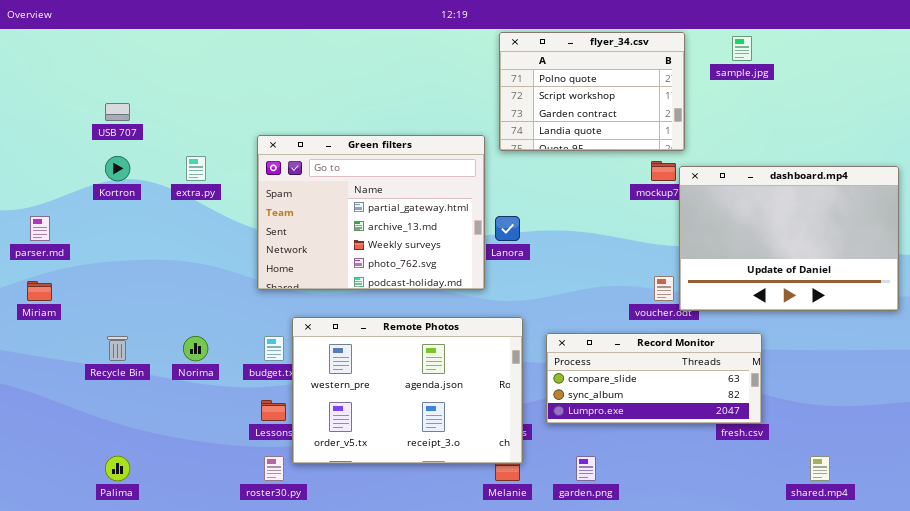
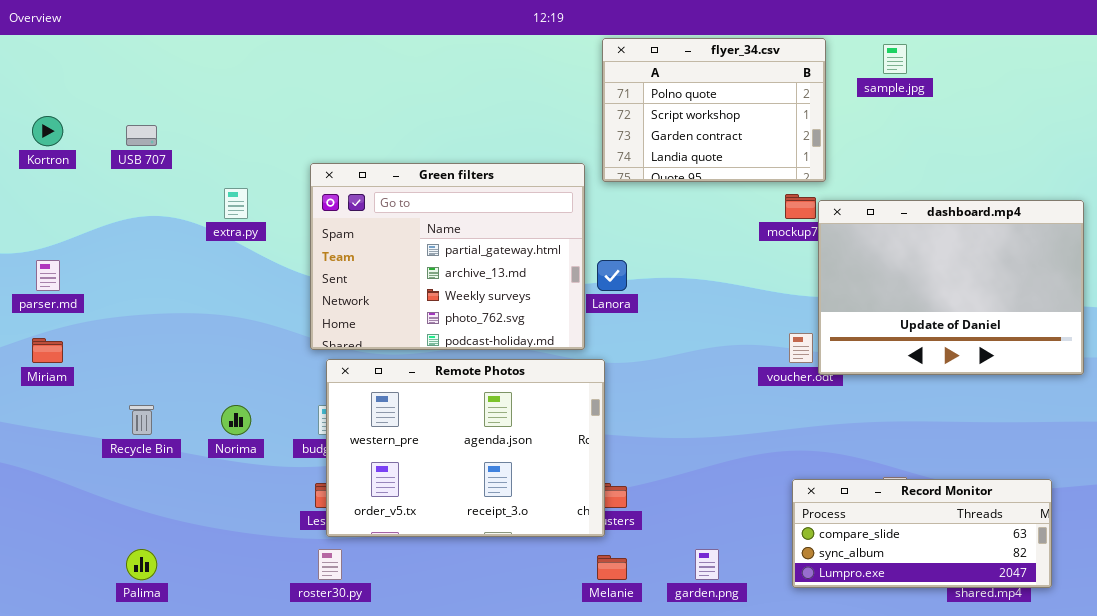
Kortron: [105,156,130,181] -> [32,116,63,146], moved
Remote Photos: [292,317,523,464] -> [326,359,605,537], moved
Record Monitor: [546,333,762,424] -> [792,479,1052,588], moved

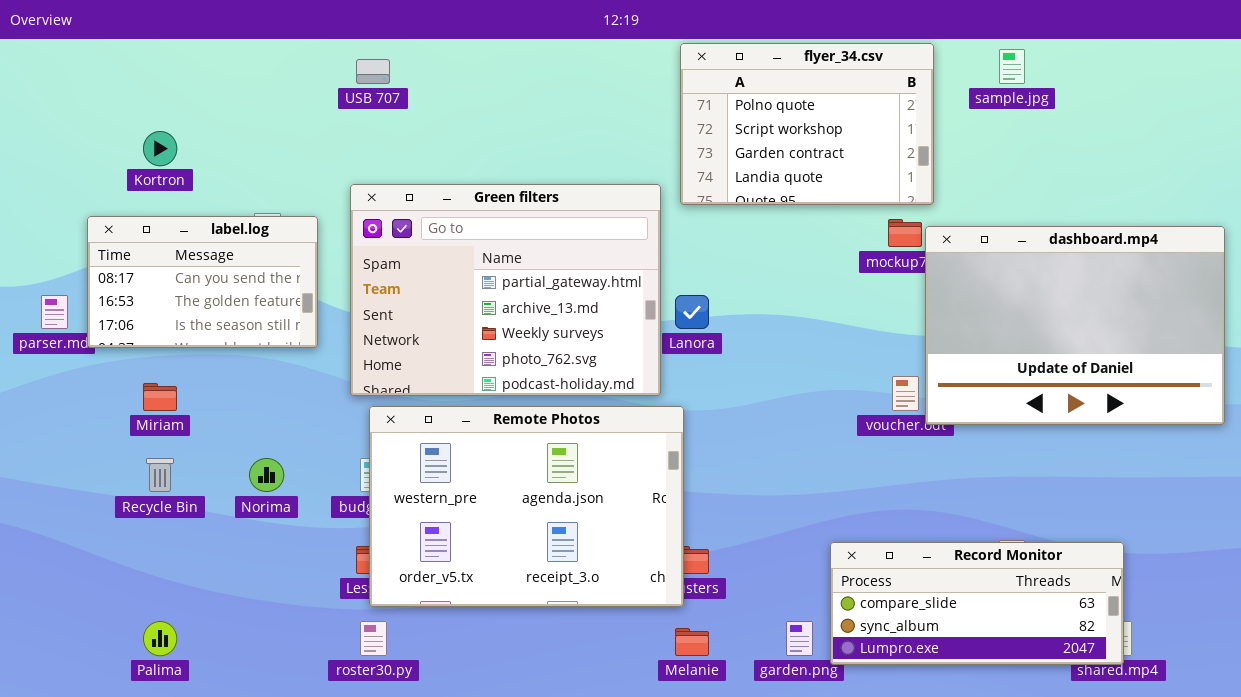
Kortron: [32,116,63,146] -> [143,131,177,166], moved
USB 707: [126,125,157,146] -> [356,59,390,84], moved
label.log: none -> [87,216,318,348], opened
Miriam: [32,338,63,363] -> [143,383,177,411], moved
Record Monitor: [792,479,1052,588] -> [830,542,1124,665], moved

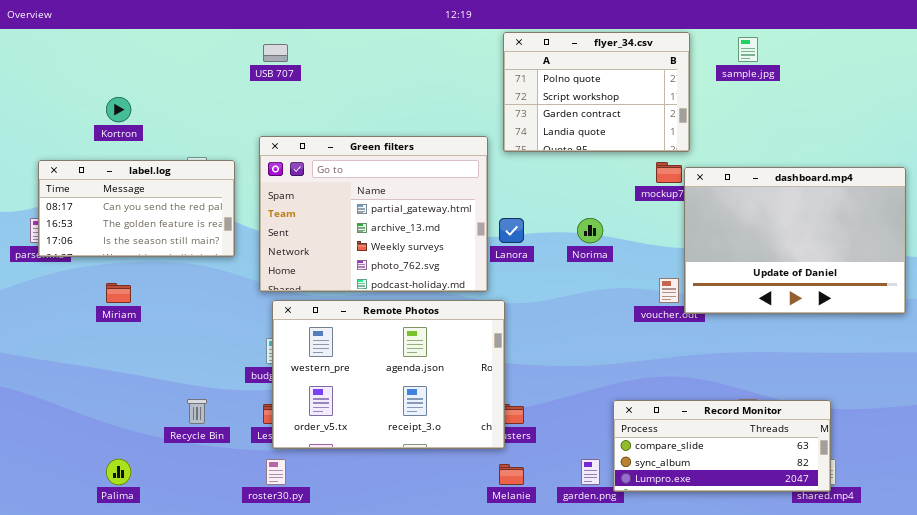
label.log: [87,216,318,348] -> [38,160,235,257], resized
Recycle Bin: [146,458,174,492] -> [187,399,207,424], moved
Norima: [249,458,284,492] -> [577,218,603,243], moved

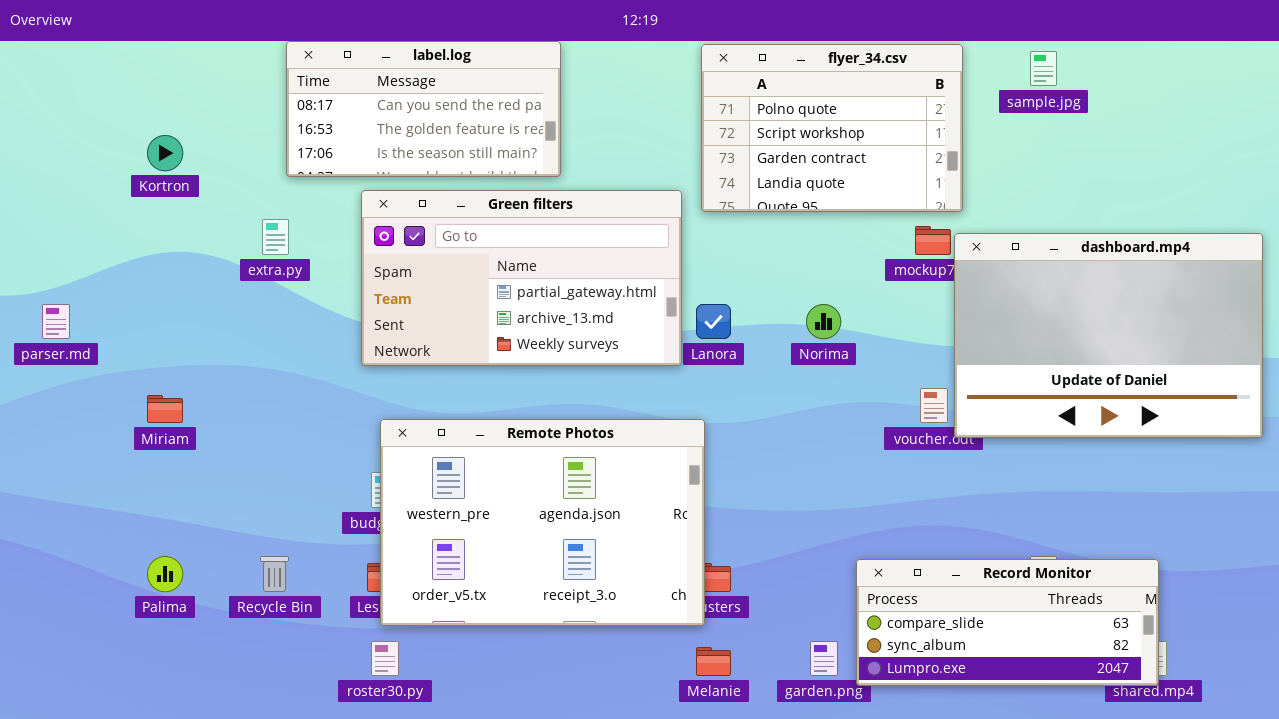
Green filters: [259,136,488,292] -> [361,190,682,366], resized
label.log: [38,160,235,257] -> [286,41,561,177], moved
Palima: [106,459,131,485] -> [147,556,183,592], moved

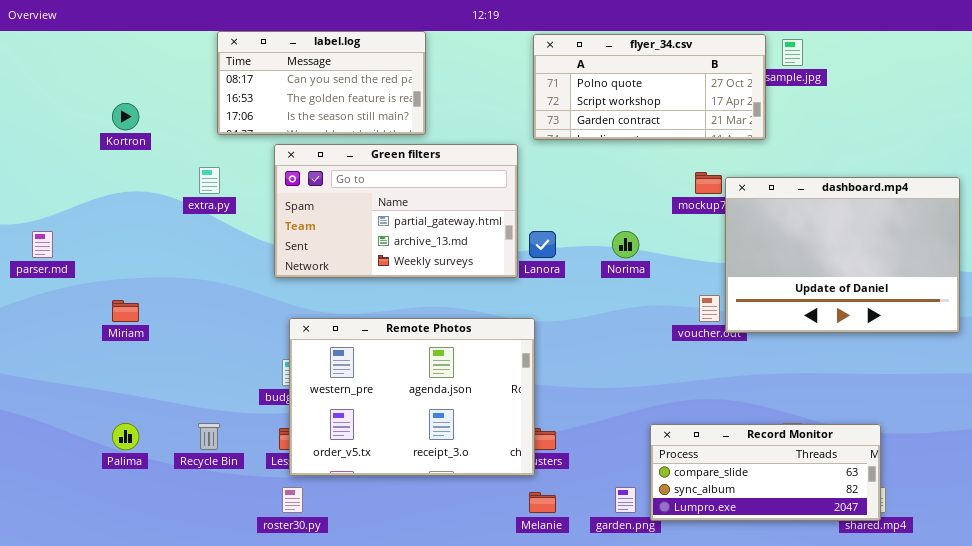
flyer_34.csv: [701,44,963,212] -> [533,34,766,140], resized

